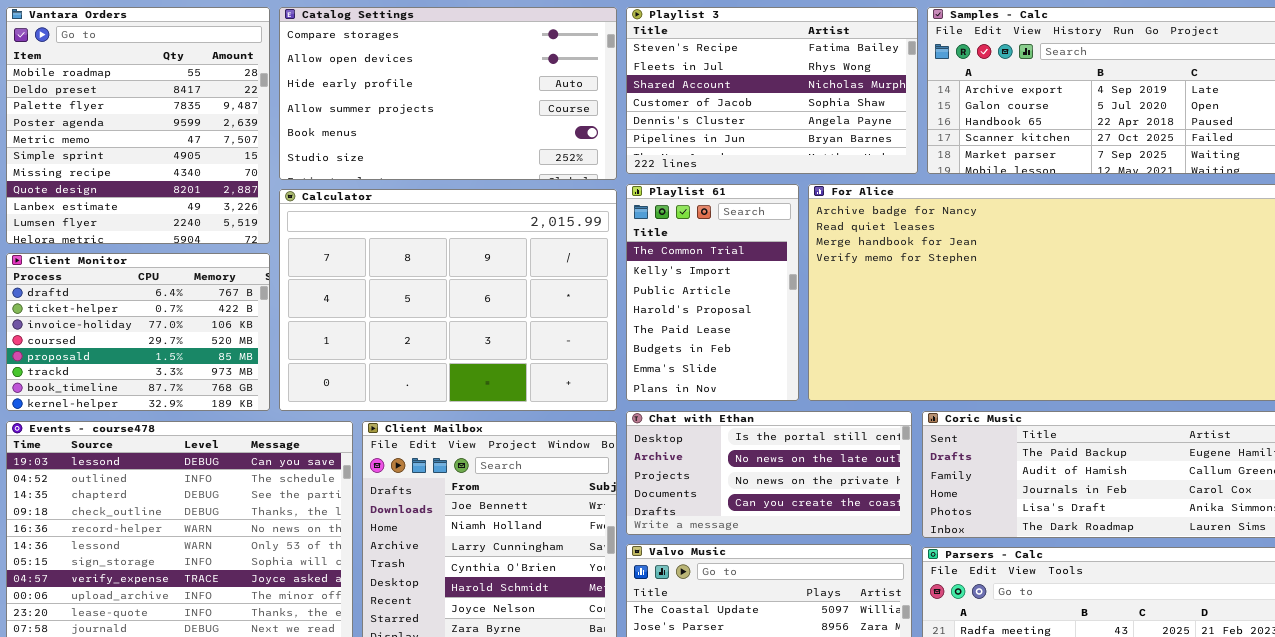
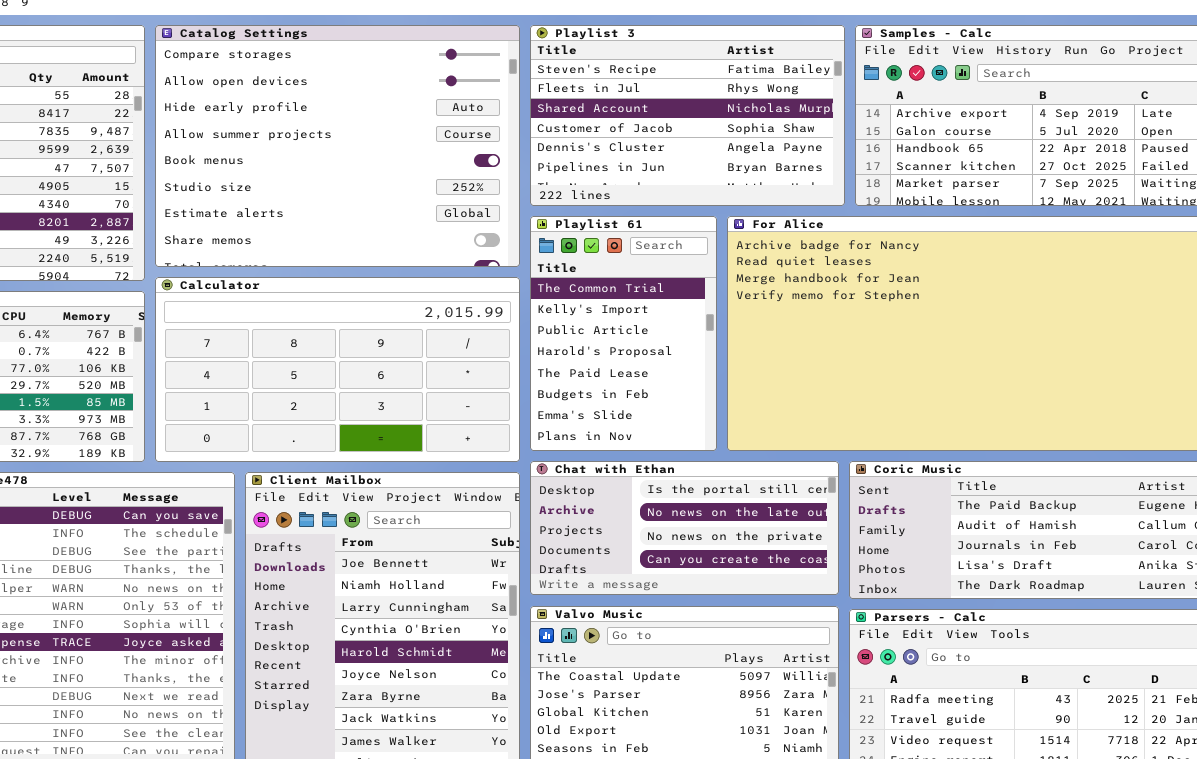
Catalog Settings: [279,7,617,180] -> [155,25,520,267], resized
Calculator: [279,189,617,411] -> [155,277,520,462], resized

